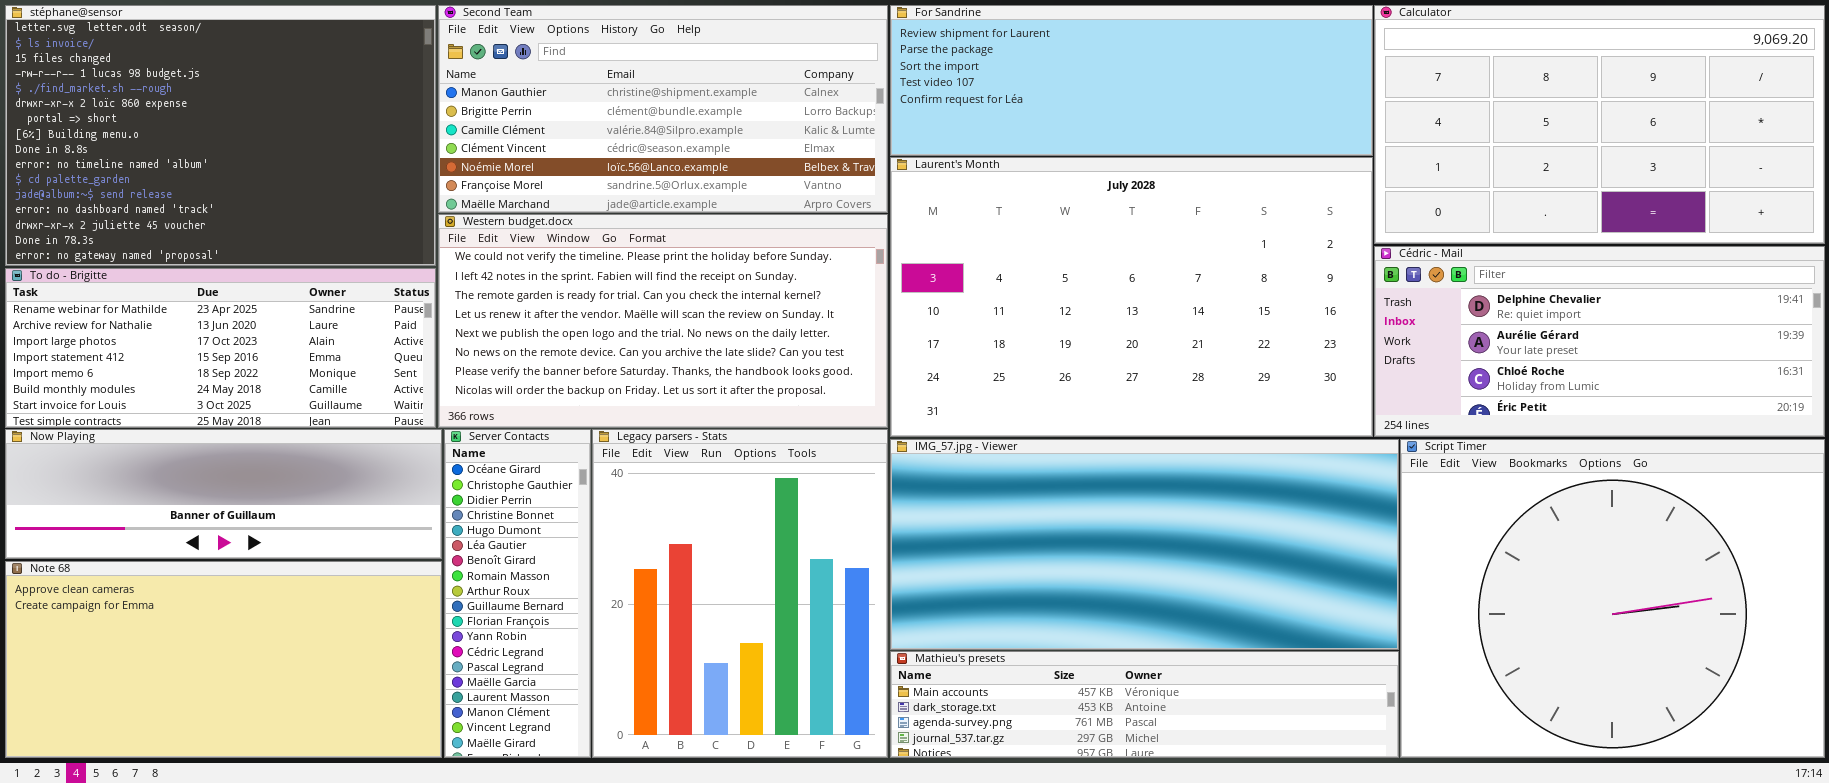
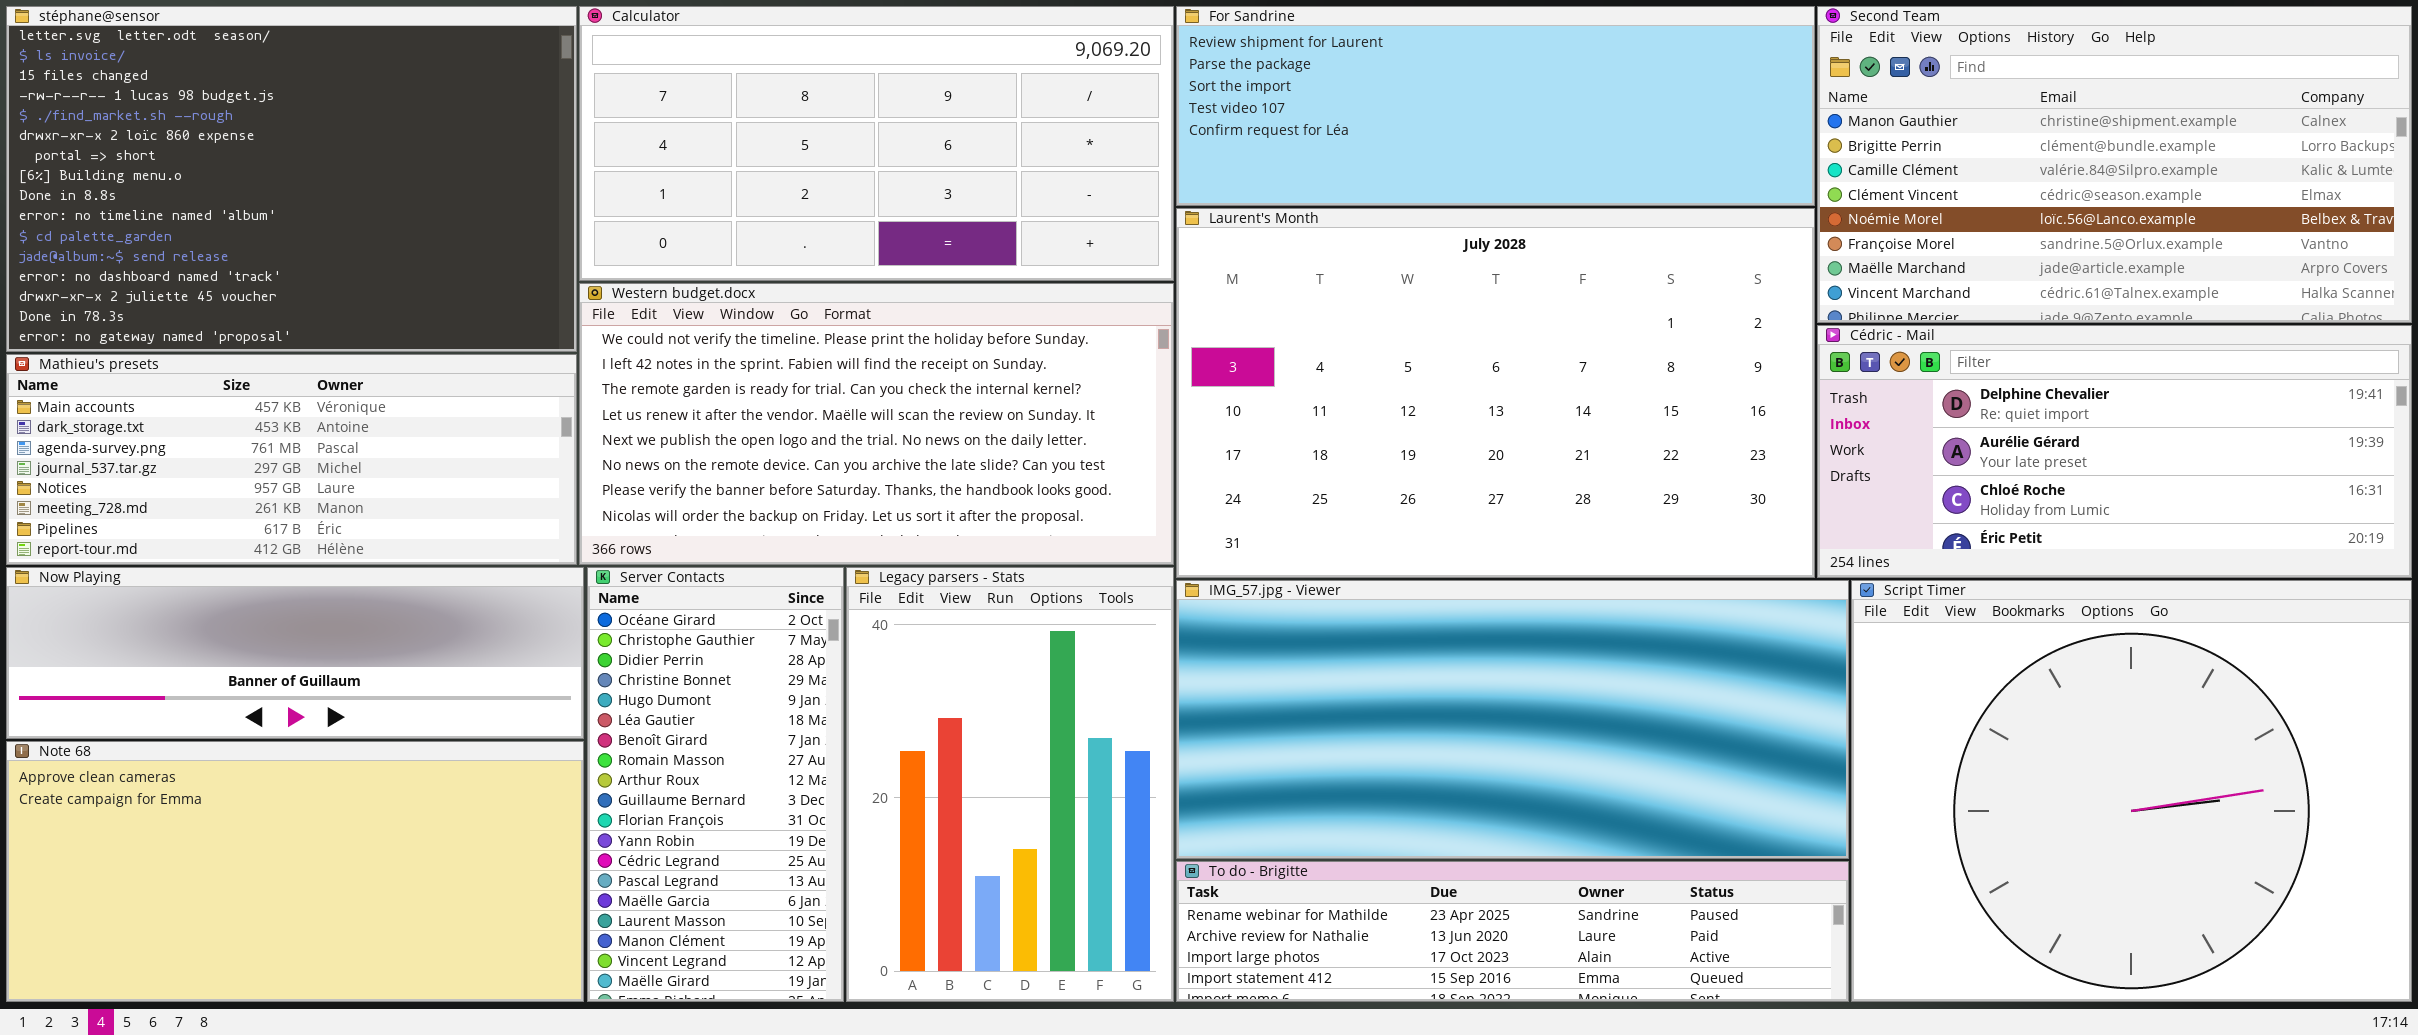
Second Team: [438,5,888,213] -> [1817,6,2412,323], moved, resized
Calculator: [1374,5,1825,244] -> [579,6,1174,281], moved, resized
To do - Brigitte: [5,268,436,428] -> [1176,861,1849,1002], moved, resized
Server Contacts: [444,429,591,758] -> [587,567,844,1002], resized
Legacy parsers - Stats: [592,429,888,758] -> [846,567,1174,1002], resized
Mathieu's presets: [890,651,1399,758] -> [6,354,577,565], moved, resized

